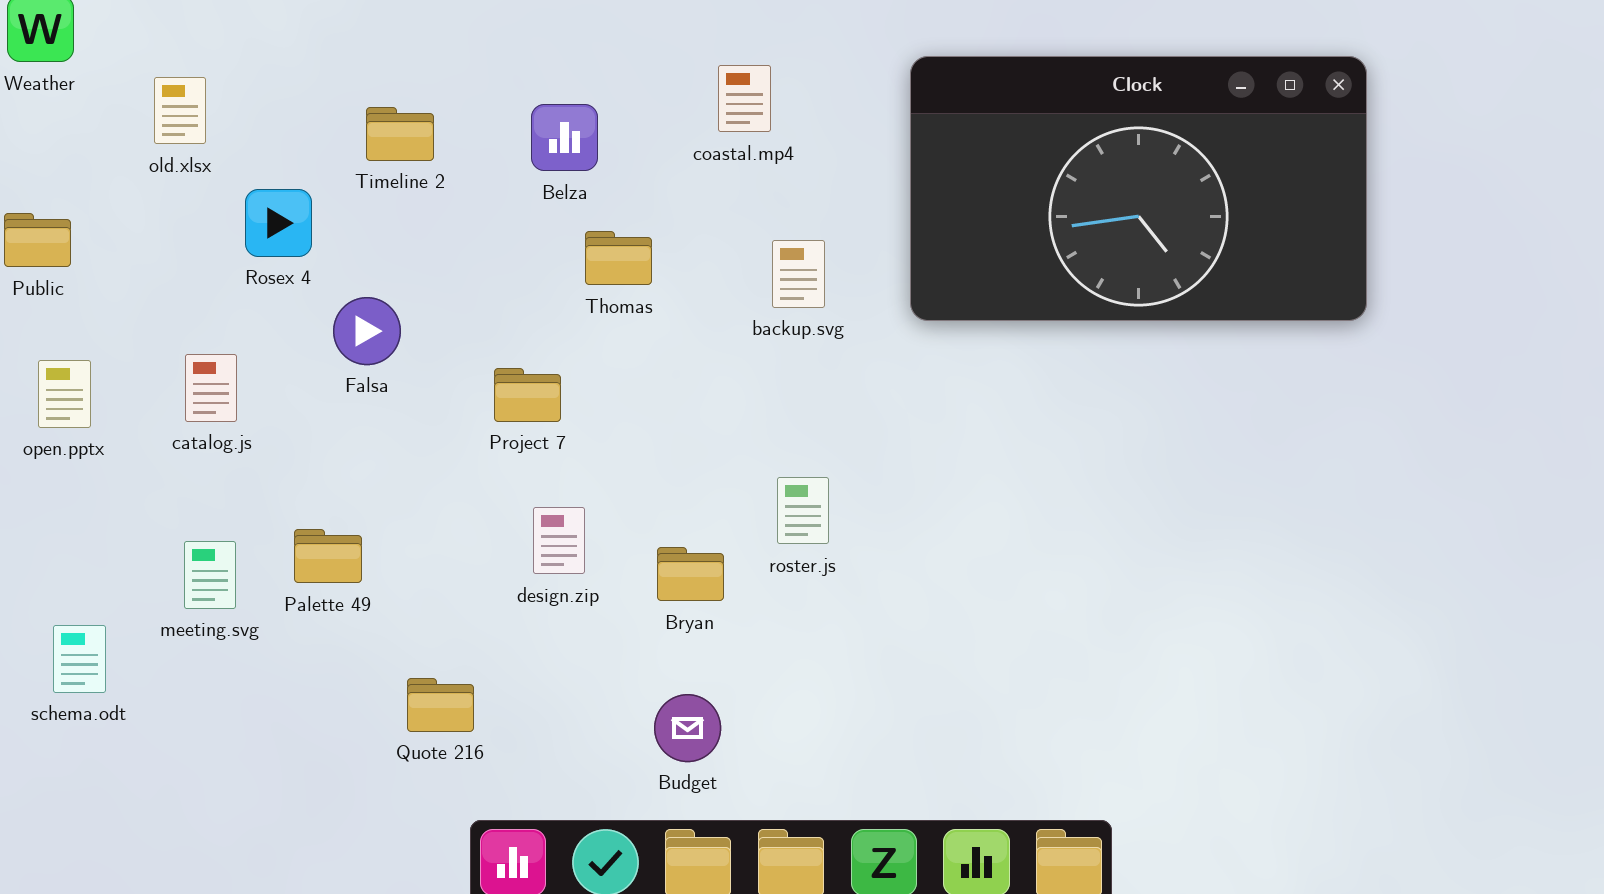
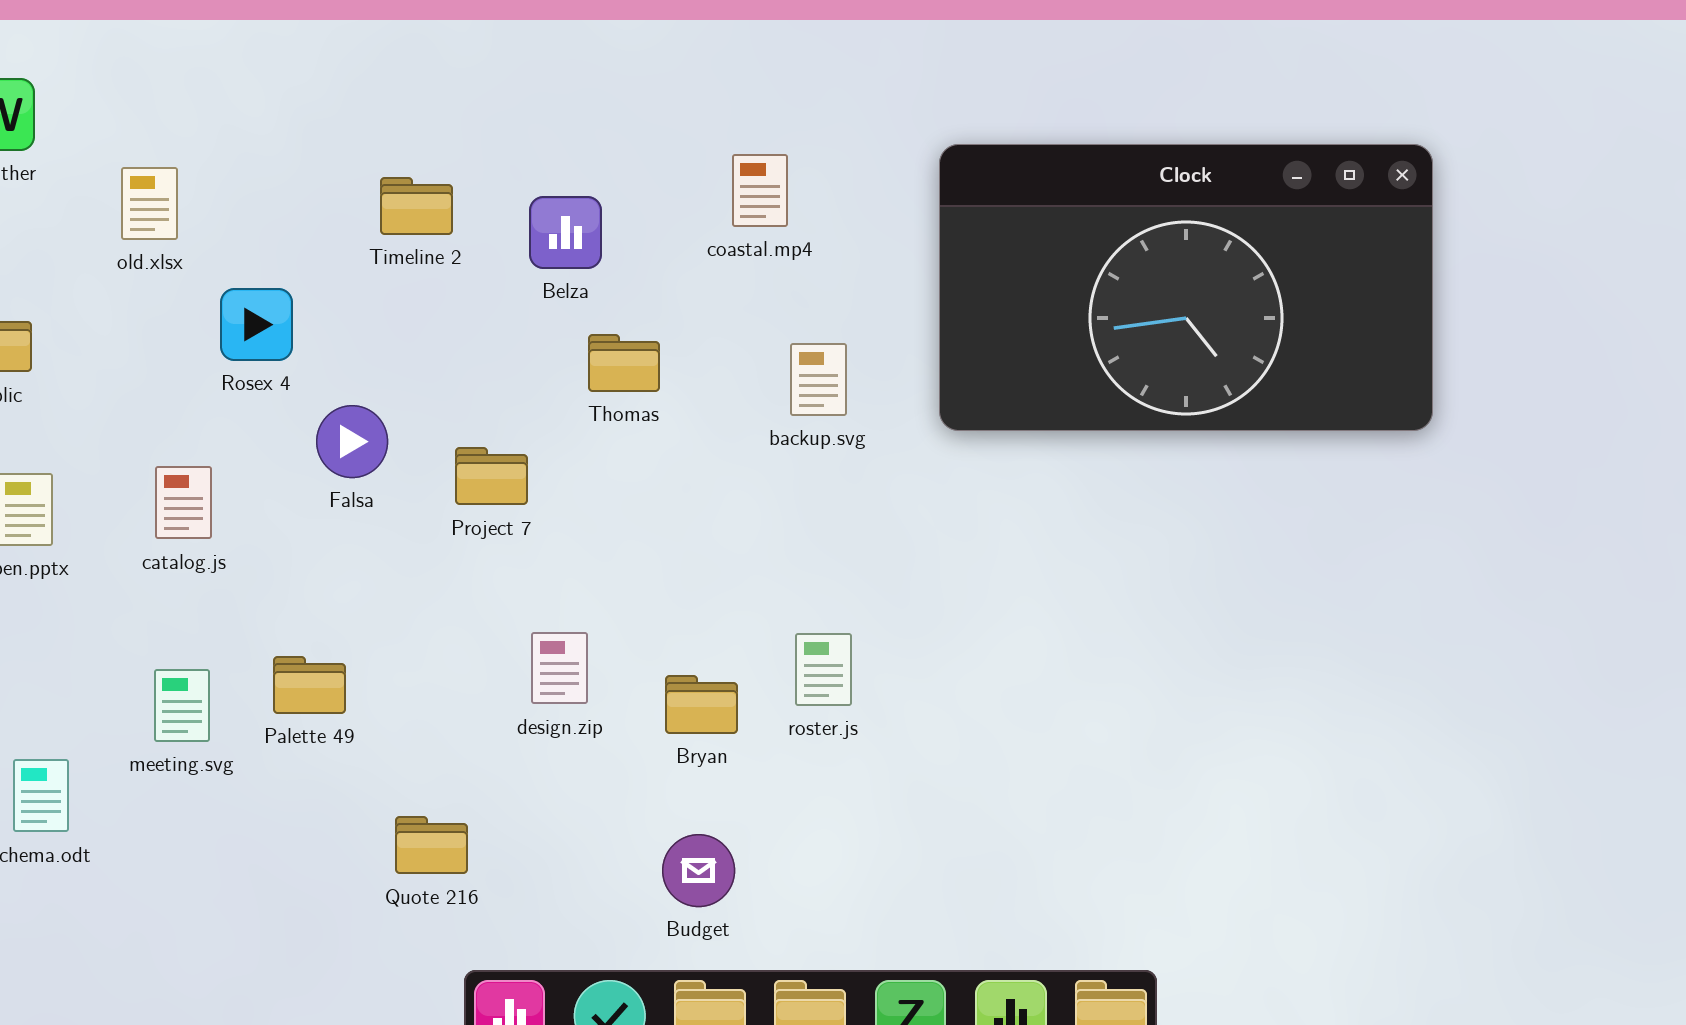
Timeline 2: [366,107,434,161] -> [380,177,453,235], moved
Project 7: [494,368,561,422] -> [455,447,528,505], moved
roster.js: [777,477,829,544] -> [795,633,852,706], moved

